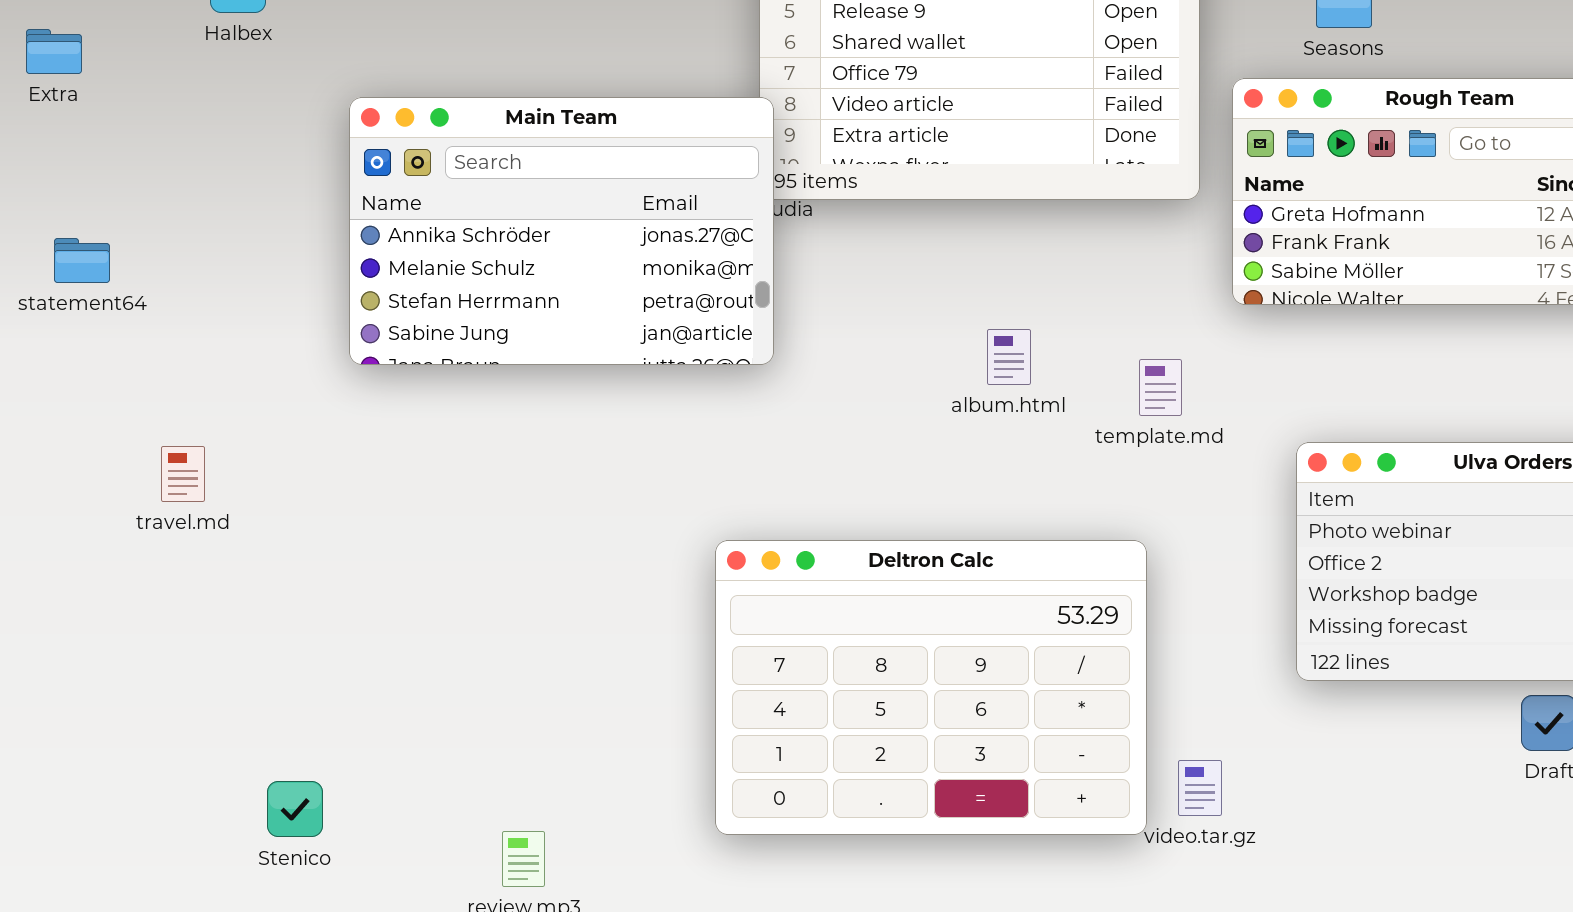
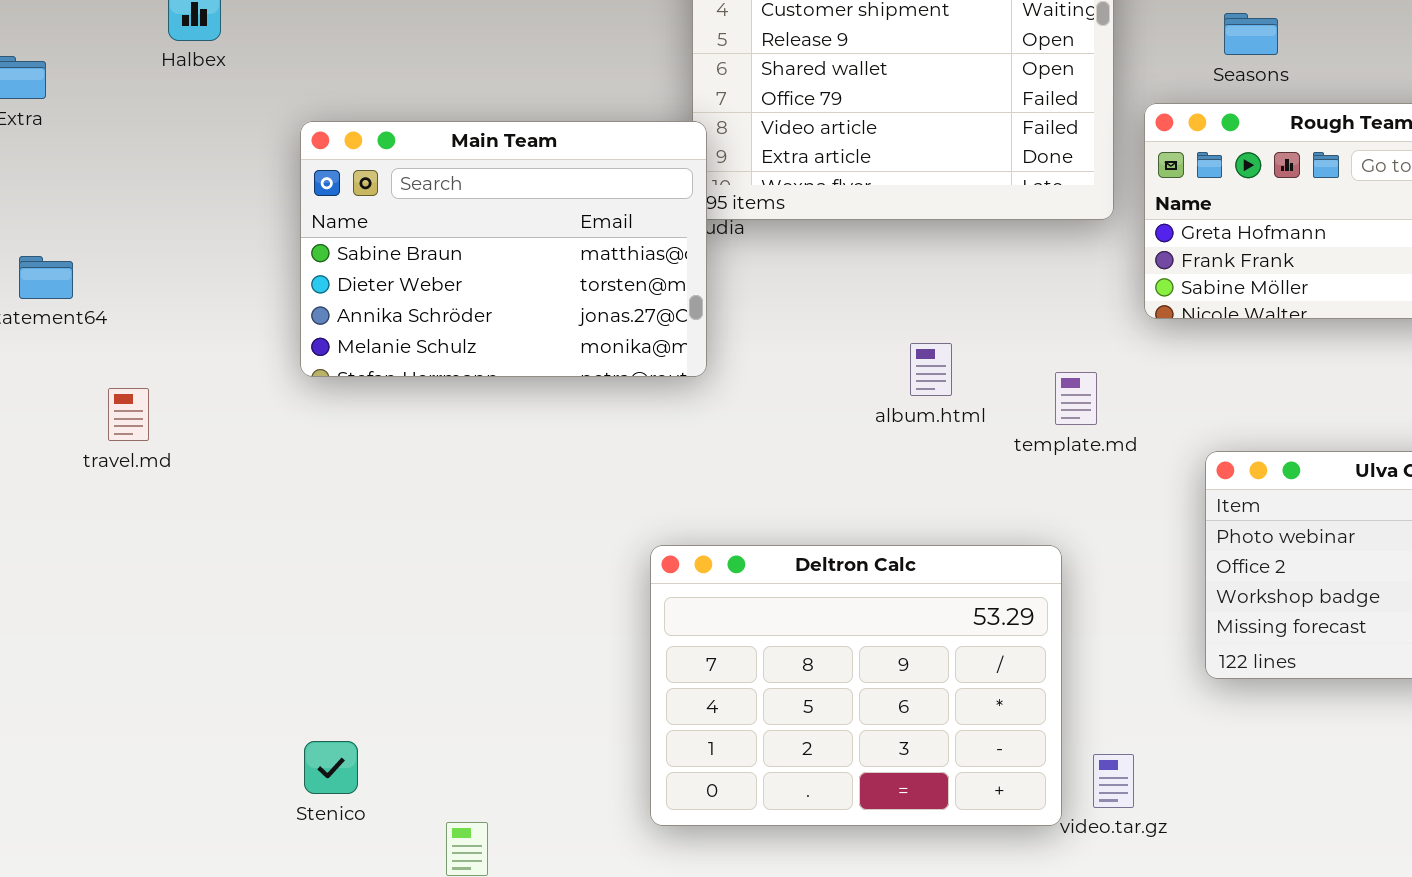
Main Team: [349,97,774,365] -> [300,121,707,377], scrolled up 2 rows
travel.md: [161,446,205,502] -> [108,388,149,441], moved
Stenico: [267,781,323,837] -> [304,741,358,794], moved

